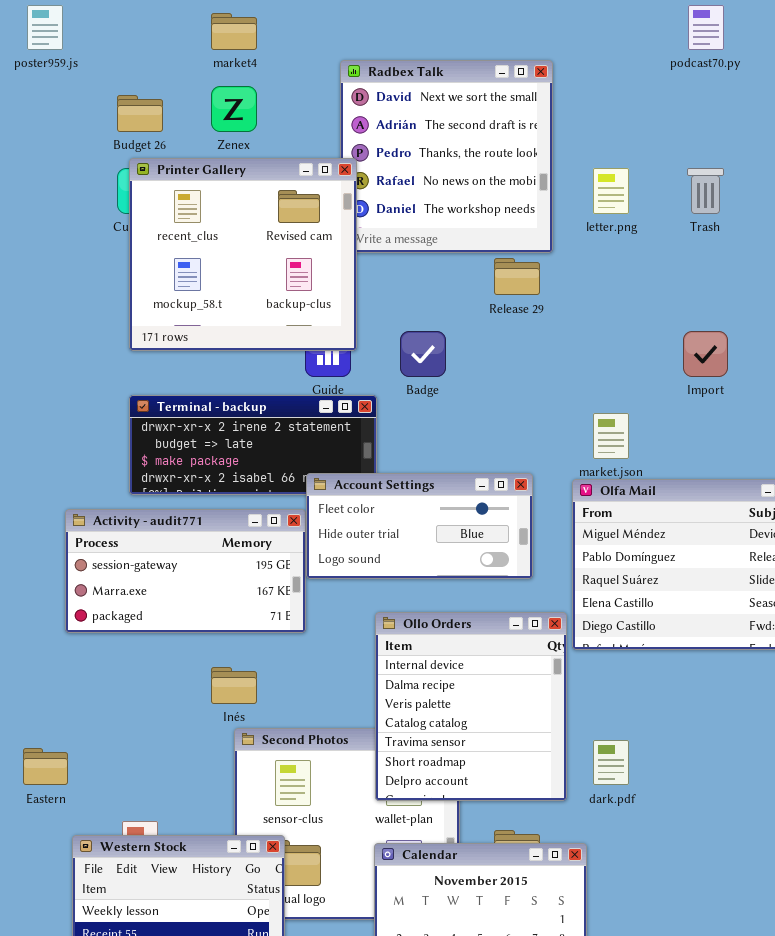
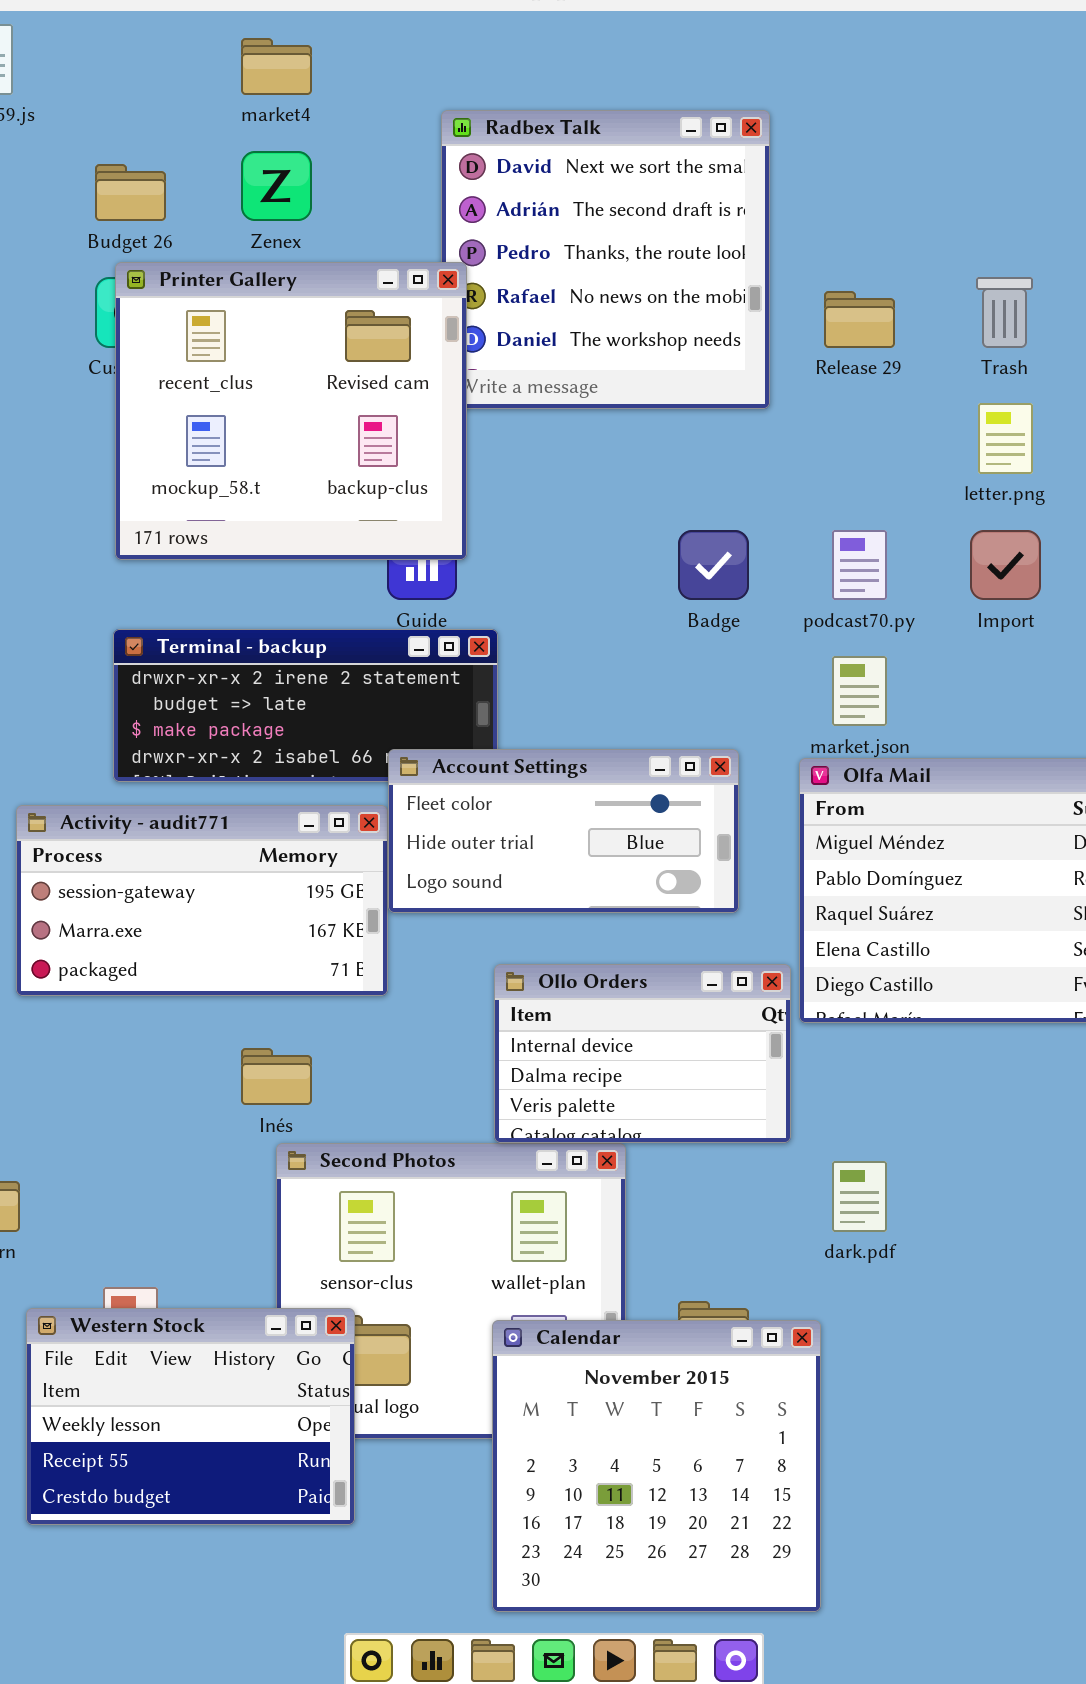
podcast70.py: [688,5,724,50] -> [832,530,887,600], moved
letter.png: [593,168,629,214] -> [978,403,1033,474], moved
Release 29: [494,258,540,295] -> [824,291,895,348], moved
Badge: [400,331,446,377] -> [678,530,749,600], moved
Ollo Orders: [375,612,567,801] -> [494,964,791,1143], resized

